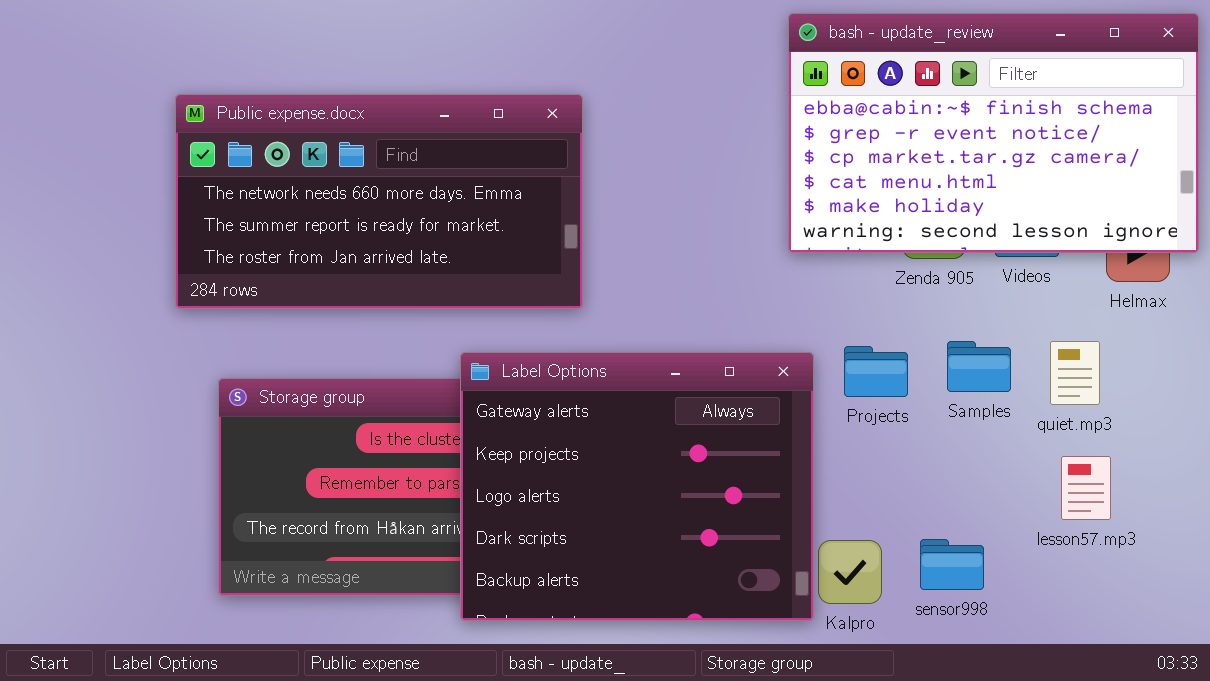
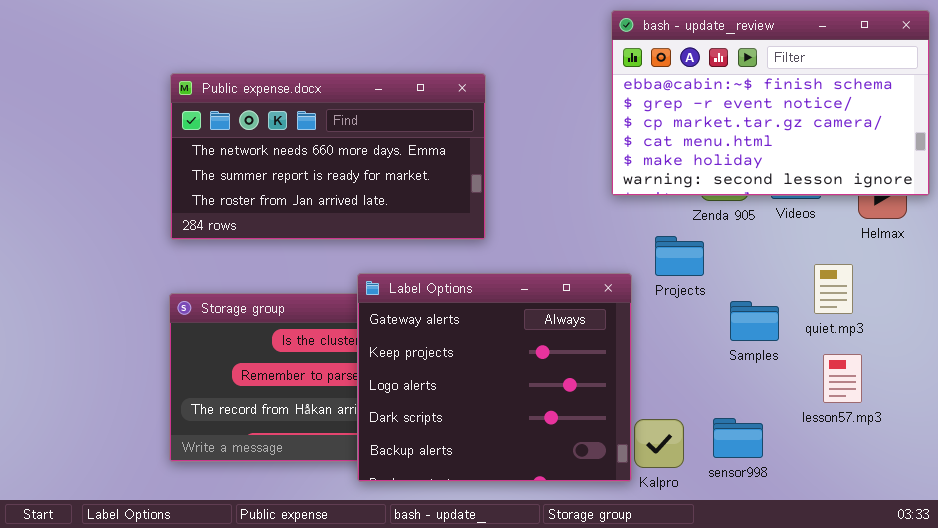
Public expense.docx: [175,94,583,309] -> [170,73,486,240], moved
Samples: [947,341,1011,392] -> [730,301,779,341], moved
Projects: [844,346,908,397] -> [655,236,704,276], moved

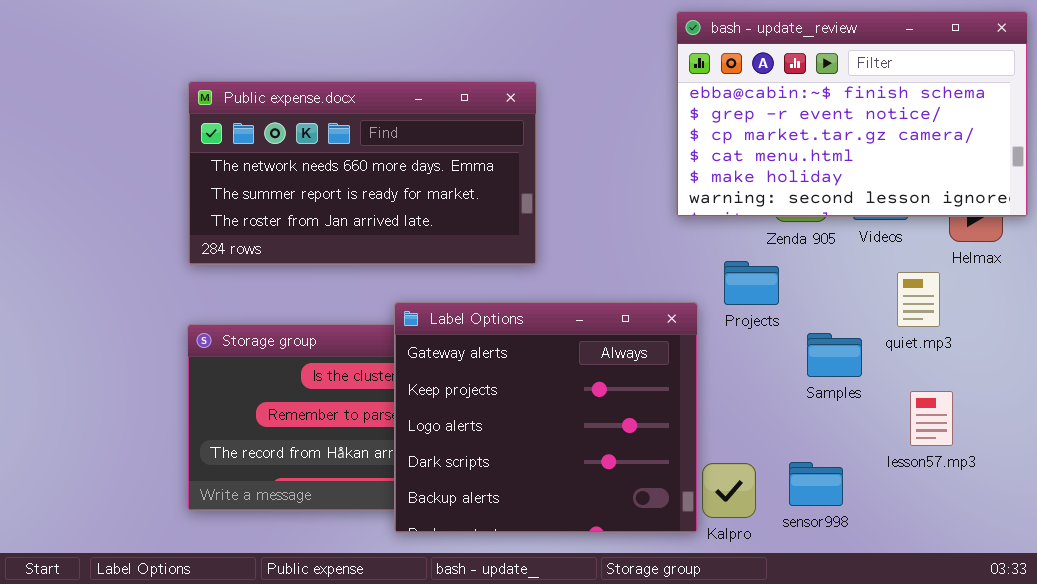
quiet.mp3: [814,264,853,314] -> [897,272,940,327], moved

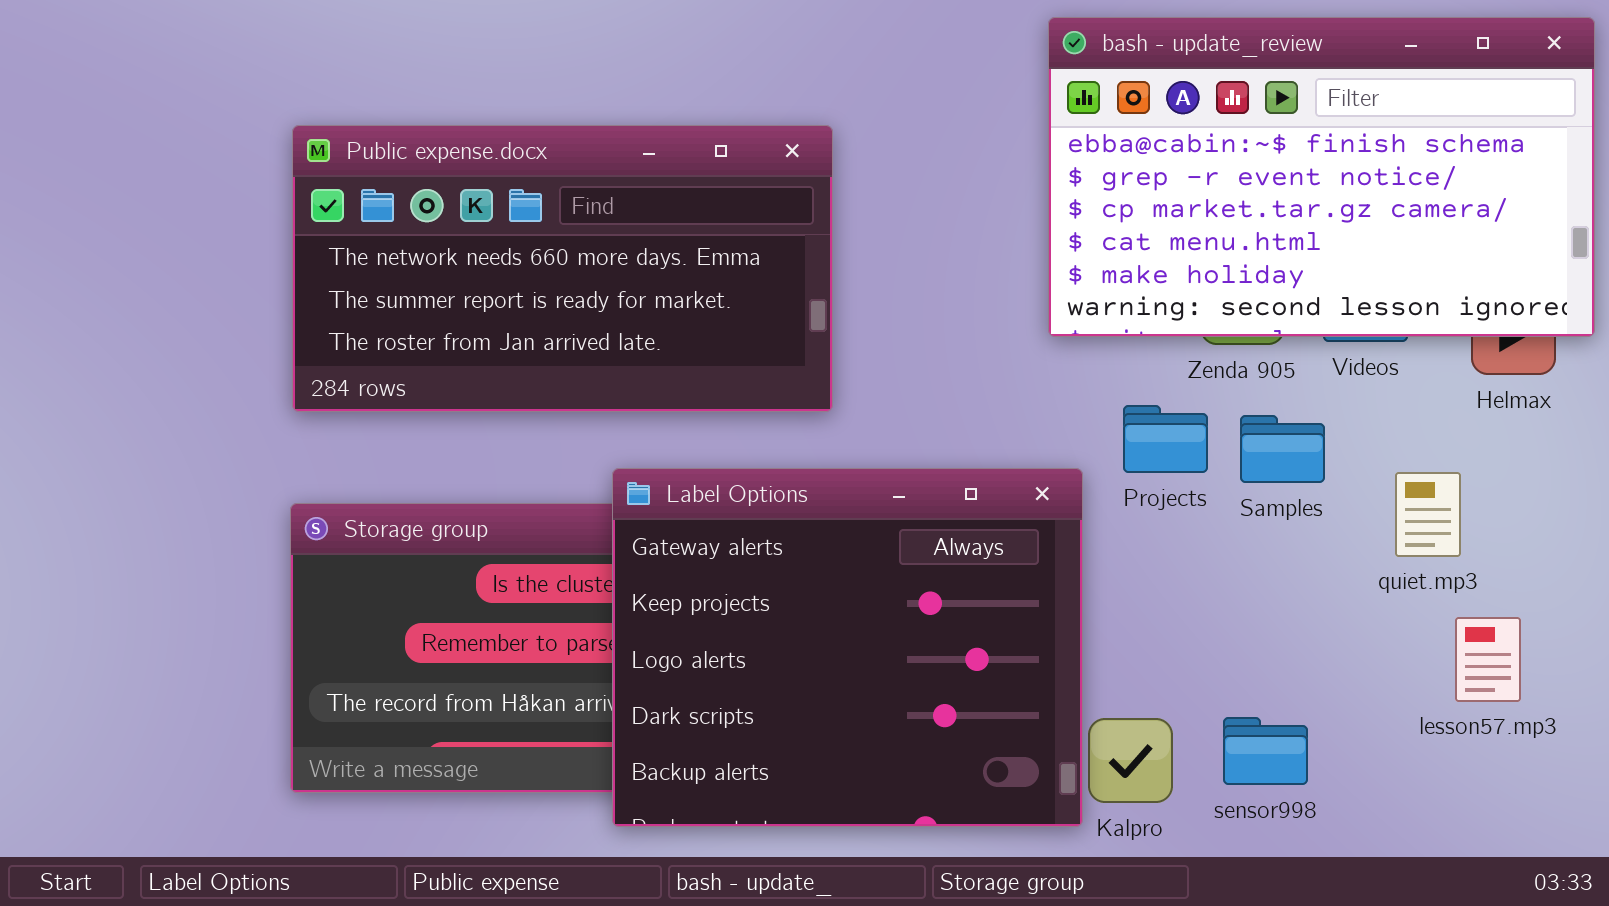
quiet.mp3: [897,272,940,327] -> [1395,472,1461,557], moved
Samples: [807,333,862,377] -> [1240,415,1325,483], moved
lesson57.mp3: [910,391,953,446] -> [1455,617,1521,702], moved

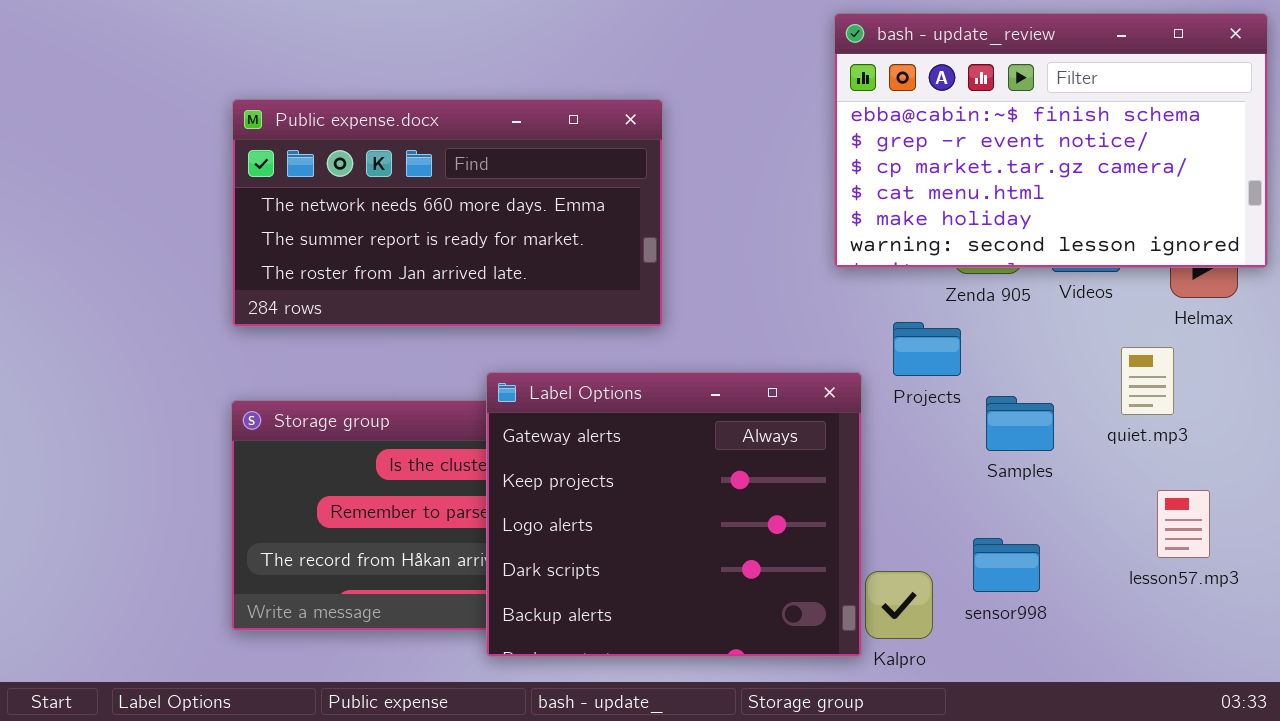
Samples: [1240,415,1325,483] -> [986,396,1054,451], moved
quiet.mp3: [1395,472,1461,557] -> [1121,347,1174,415], moved
sensor998: [1223,717,1308,785] -> [973,538,1040,592], moved

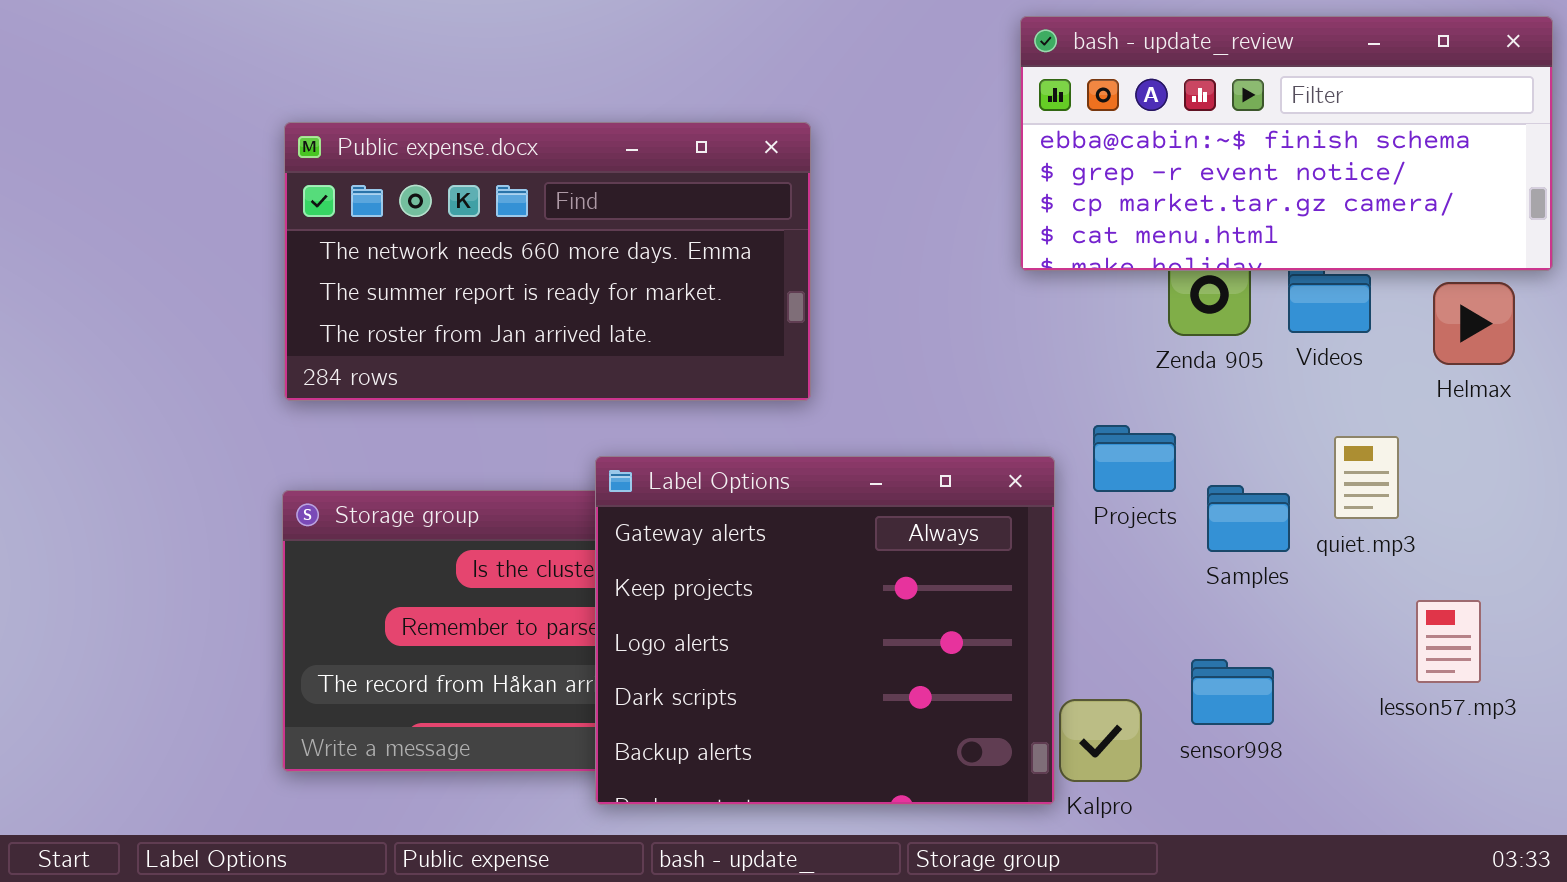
bash - update_review: [834,13,1268,268] -> [1020,16,1553,271], resized
Projects: [893,322,961,376] -> [1093,425,1176,492], moved
quiet.mp3: [1121,347,1174,415] -> [1334,436,1399,519], moved

